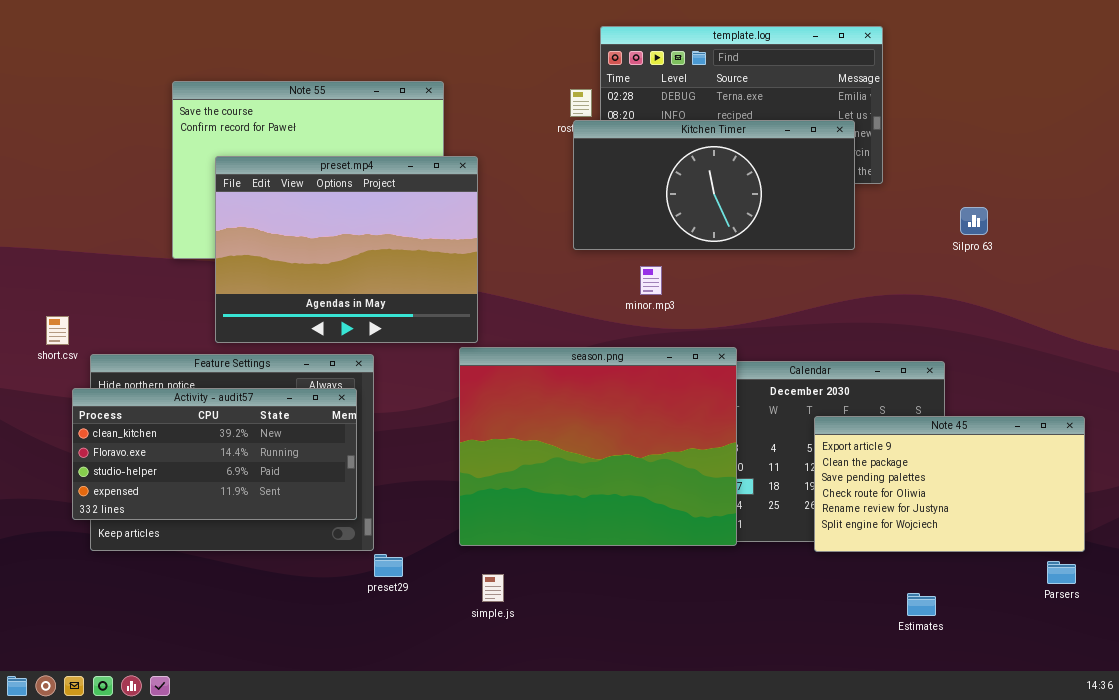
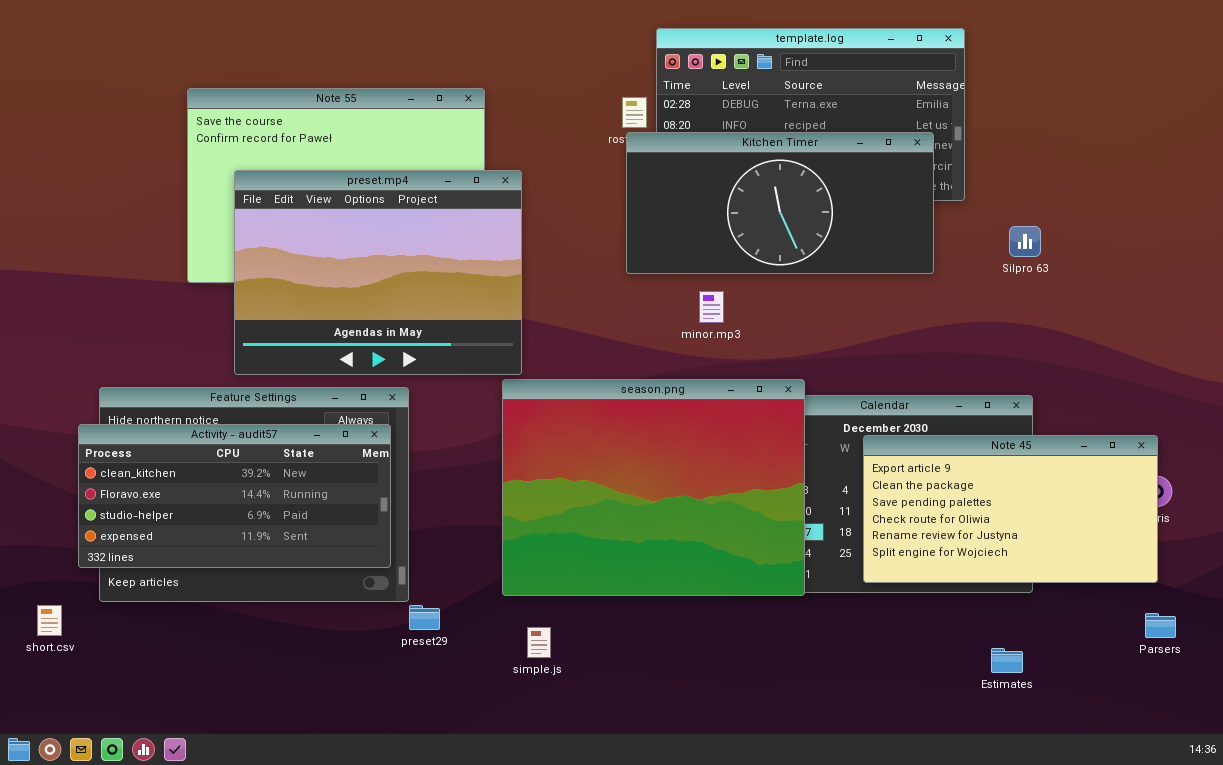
Silpro 63: [960,207,988,235] -> [1009,226,1041,257], moved
short.csv: [46,316,69,345] -> [37,605,62,636], moved
Note 45: [814,416,1085,552] -> [863,435,1158,583], moved

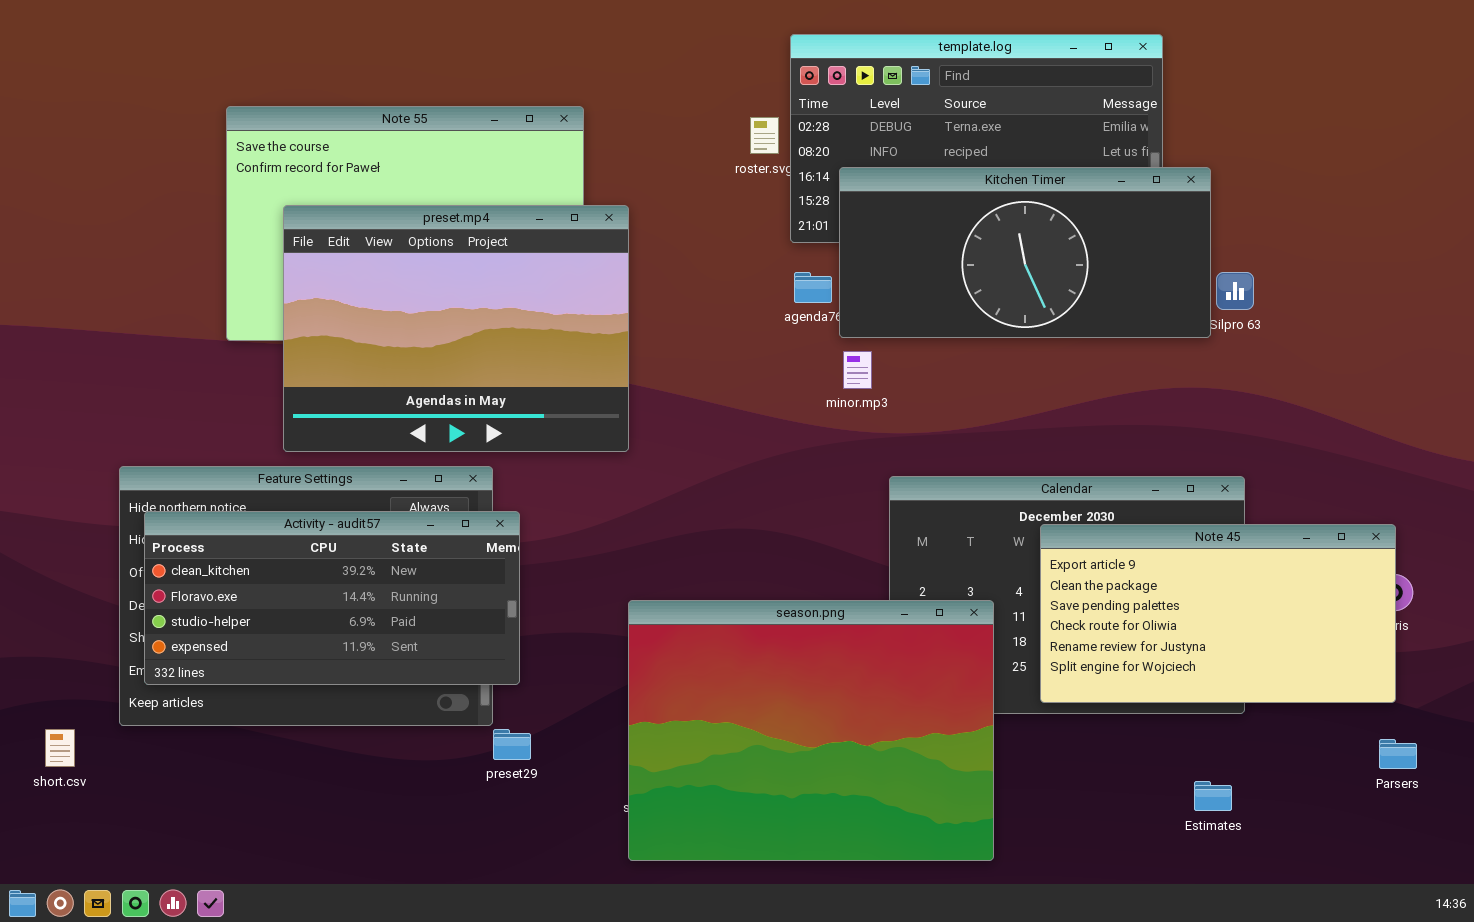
Kitchen Timer: [626,132,934,274] -> [839,167,1211,338], moved
season.png: [502,379,805,596] -> [628,600,994,861], moved
Activity - audit57: [78,424,391,568] -> [144,511,520,685], moved

